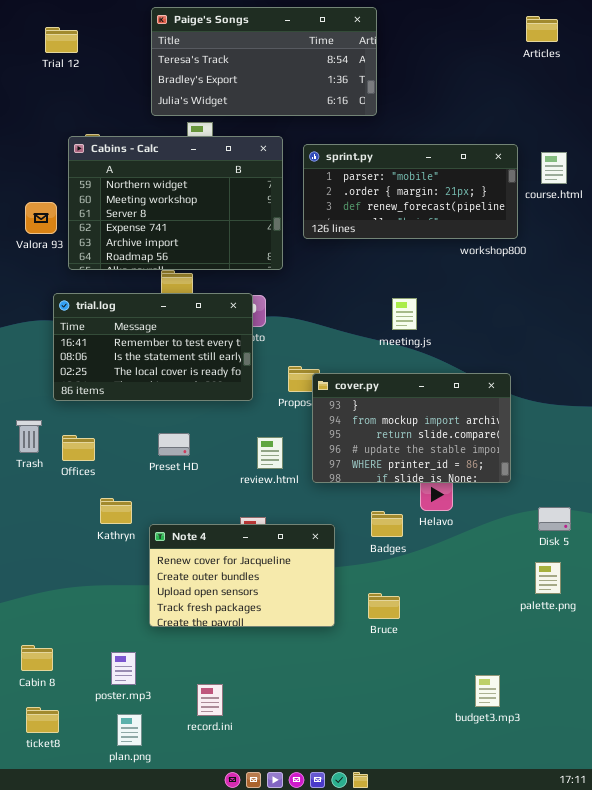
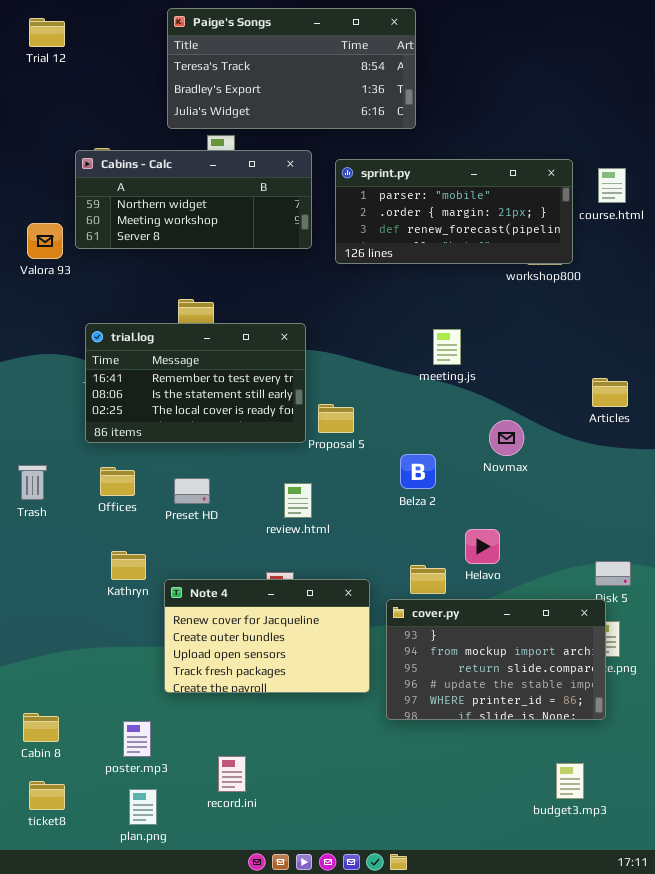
Articles: [526,16,558,42] -> [592,378,628,407], moved
Trial 12: [45,27,78,53] -> [29,18,65,47], moved
Cabins - Calc: [68,136,283,270] -> [75,150,312,249], resized
trial.log: [53,293,253,401] -> [85,323,306,443], moved
cover.py: [312,373,511,483] -> [386,599,606,720], moved
Offices: [62,435,95,461] -> [100,467,135,496], moved
budget3.mp3: [475,675,500,707] -> [556,763,584,799], moved

